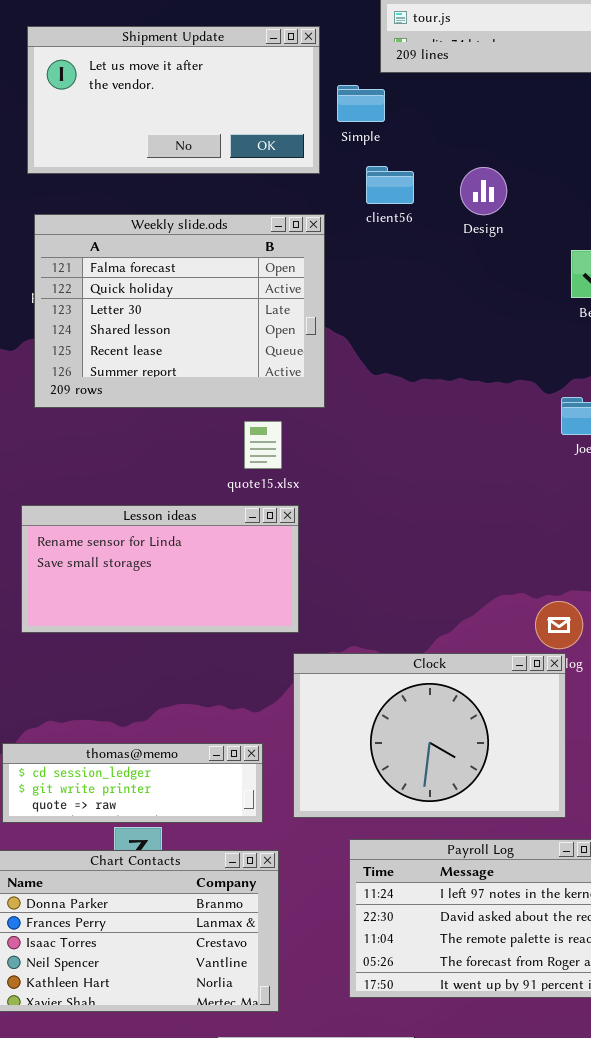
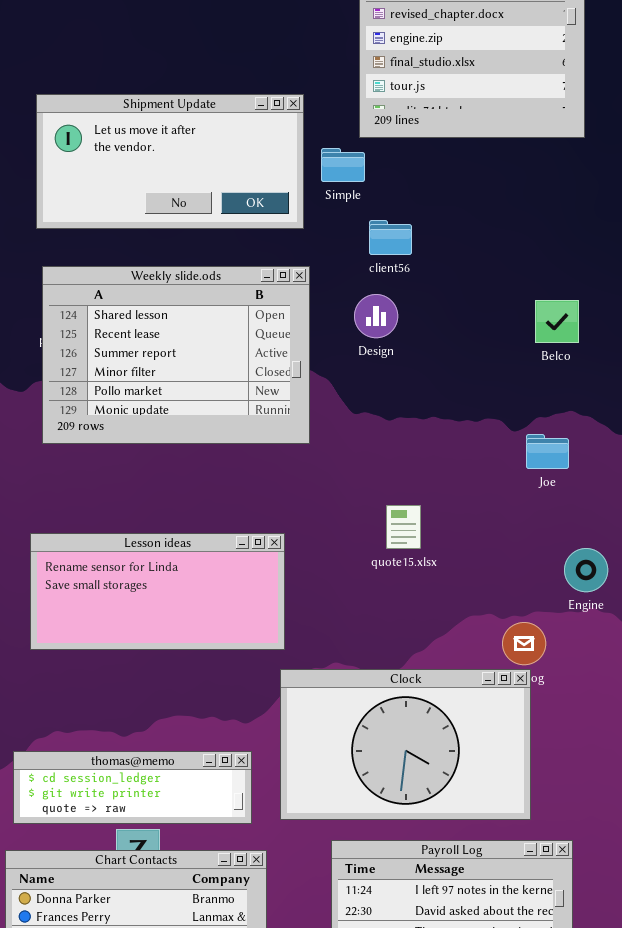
client56: [366,166,414,204] -> [369,220,412,255], moved
Design: [460,167,507,215] -> [354,294,398,338], moved
Weekly slide.ods: [34,214,325,408] -> [42,266,310,444], scrolled down 3 rows
quote15.xlsx: [244,421,282,469] -> [386,505,421,549], moved

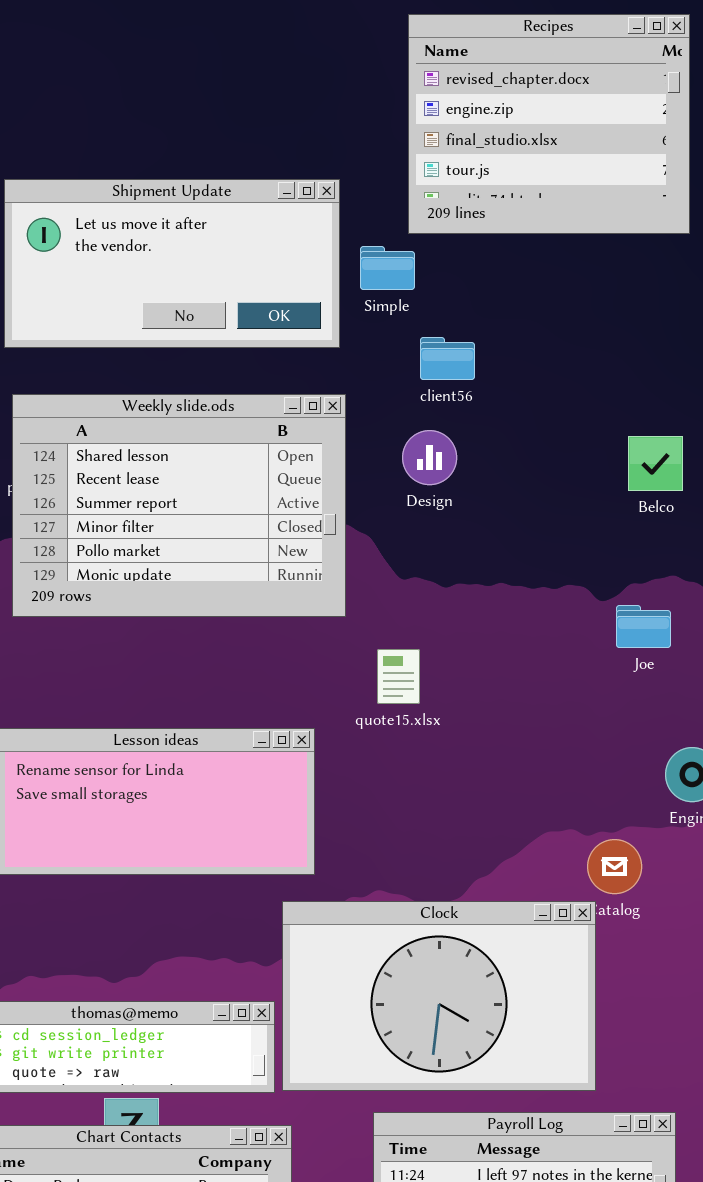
quote15.xlsx: [386,505,421,549] -> [377,649,420,704], moved
Clock: [280,669,531,820] -> [282,901,596,1091], moved

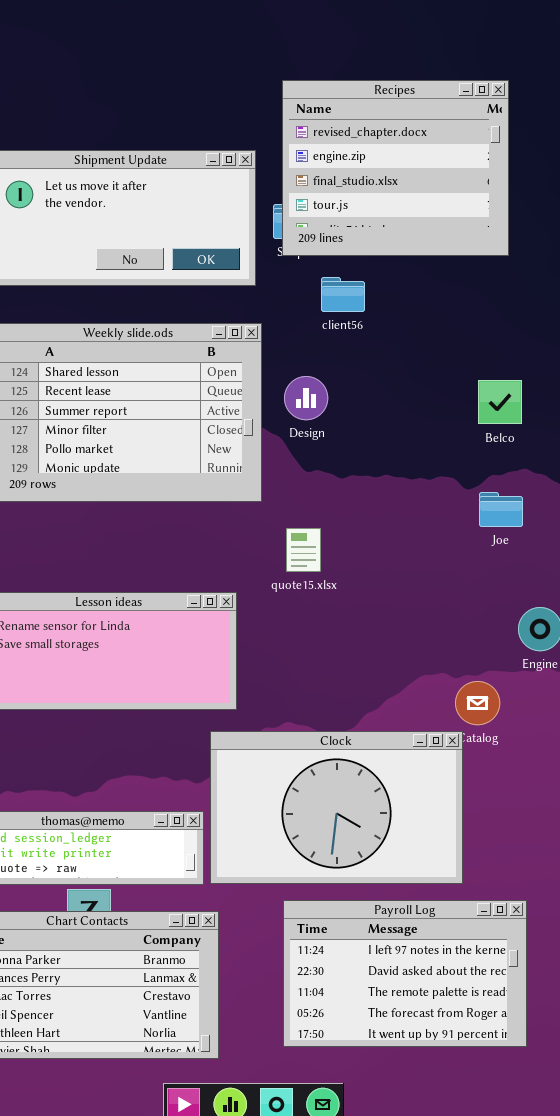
Recipes: [408,14,690,234] -> [282,80,509,256], moved
Design: [402,430,457,485] -> [284,376,328,420], moved
Belco: [628,436,683,491] -> [478,380,522,424], moved

